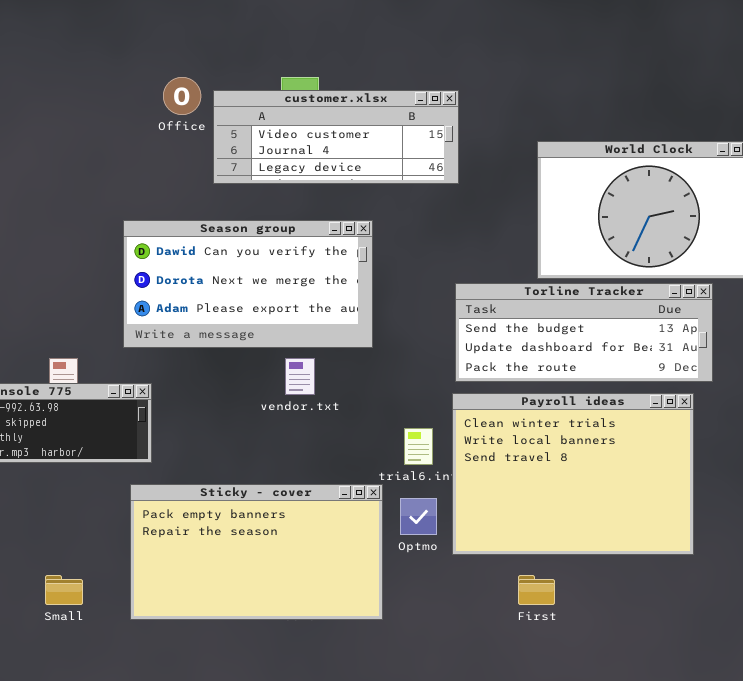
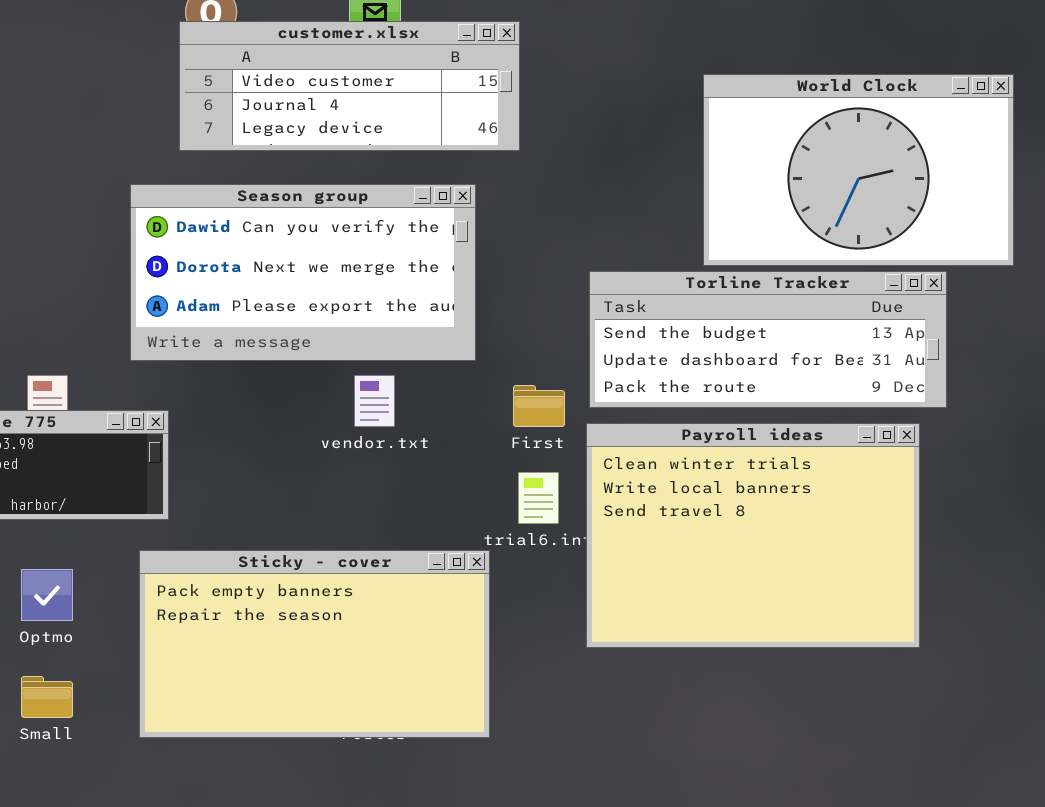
customer.xlsx: [213,90,459,184] -> [179,21,520,151], moved
Optmo: [400,498,437,535] -> [21,569,73,621], moved
First: [518,575,555,605] -> [513,385,565,427], moved

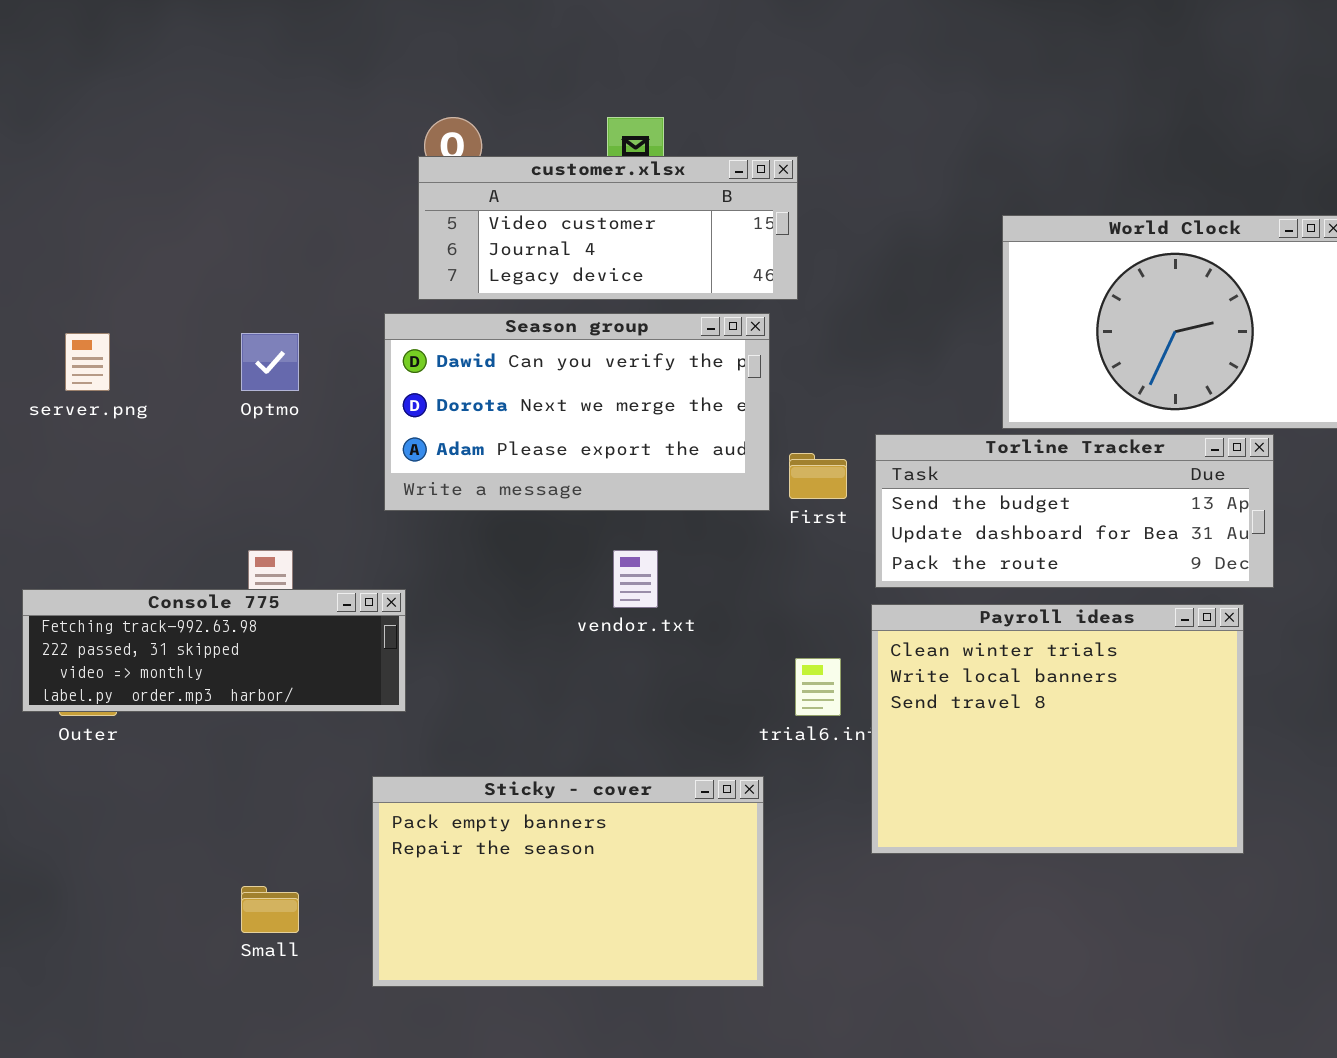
Season group: [130,184,476,361] -> [384,313,770,511], moved
First: [513,385,565,427] -> [789,453,847,499], moved
Sticky - cover: [139,550,490,738] -> [372,776,764,987], moved
Optmo: [21,569,73,621] -> [241,333,299,391], moved

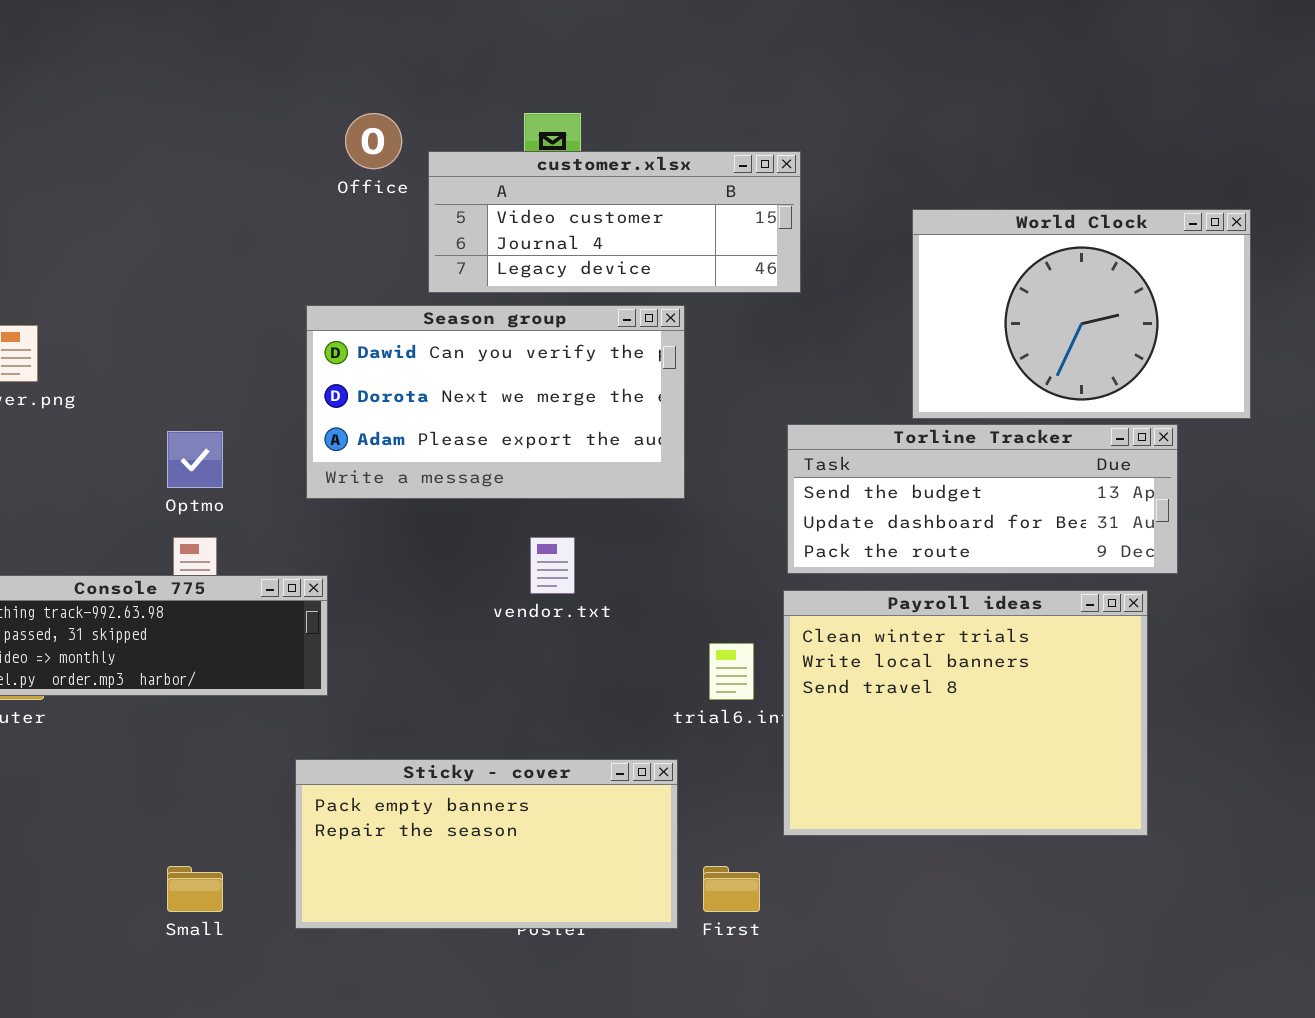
customer.xlsx: [418,156,798,300] -> [428,151,801,293], moved
Optmo: [241,333,299,391] -> [167,431,223,488], moved
First: [789,453,847,499] -> [703,866,760,912], moved
Sticky - cover: [372,776,764,987] -> [295,759,678,929], resized

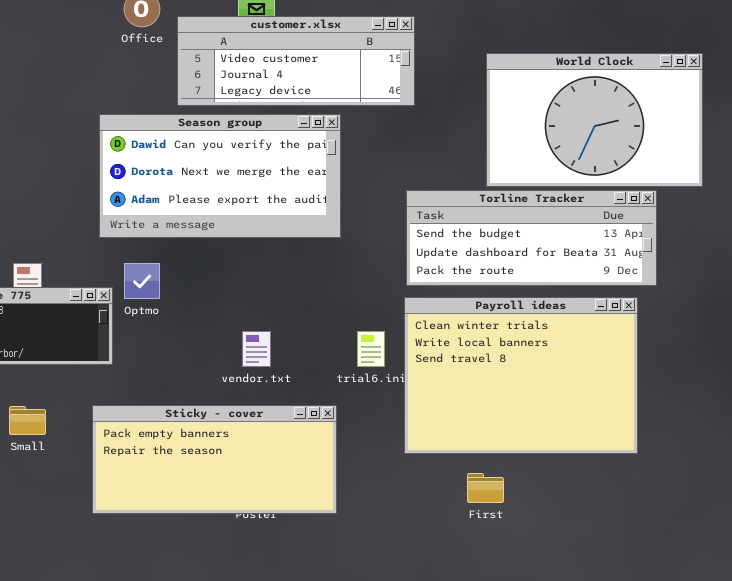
Optmo: [167,431,223,488] -> [124,263,160,299], moved
vendor.txt: [530,537,575,594] -> [242,331,271,367], moved
Small: [167,866,223,912] -> [9,406,46,435], moved
First: [703,866,760,912] -> [467,473,504,503], moved

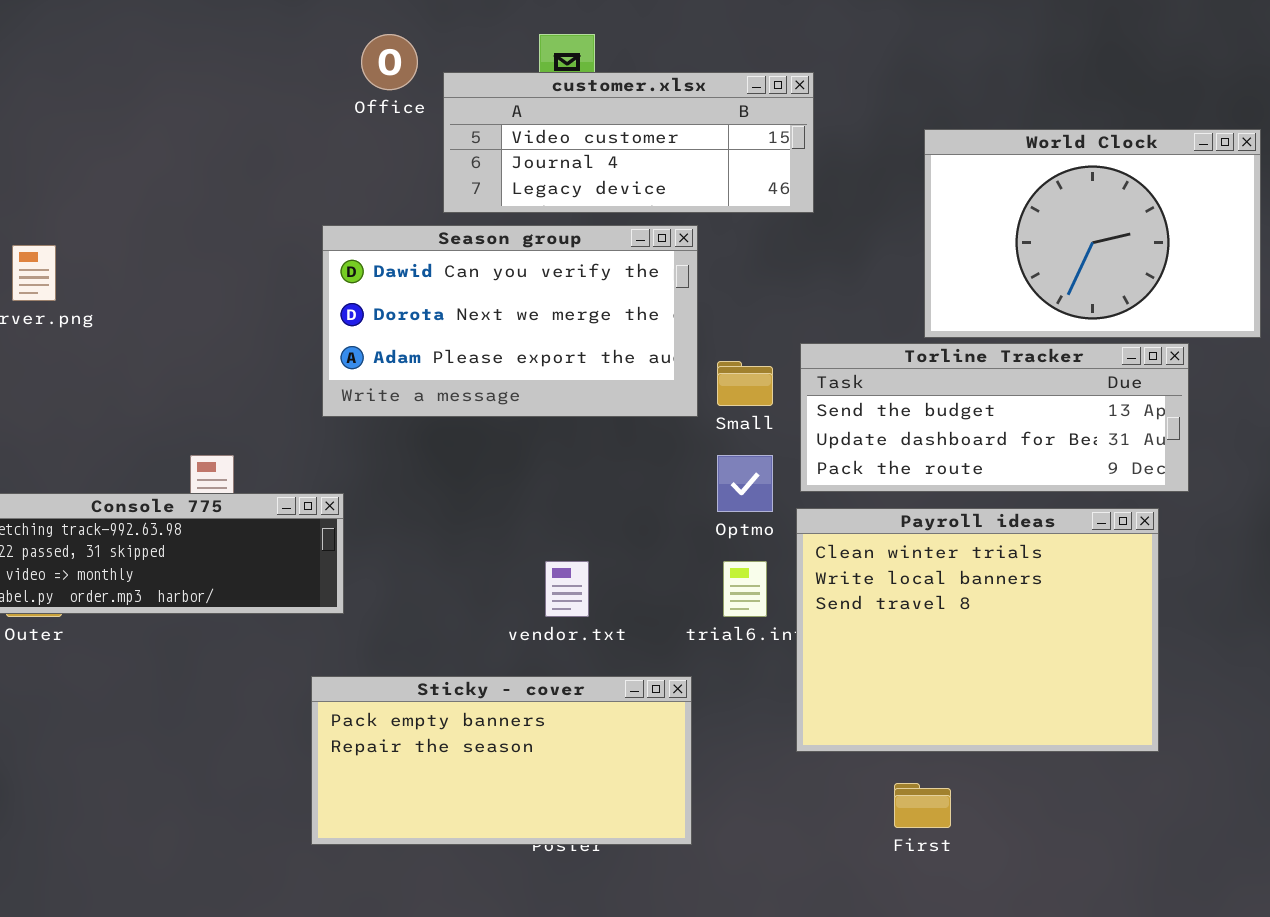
Optmo: [124,263,160,299] -> [717,455,773,512], moved
Small: [9,406,46,435] -> [717,361,773,406], moved

